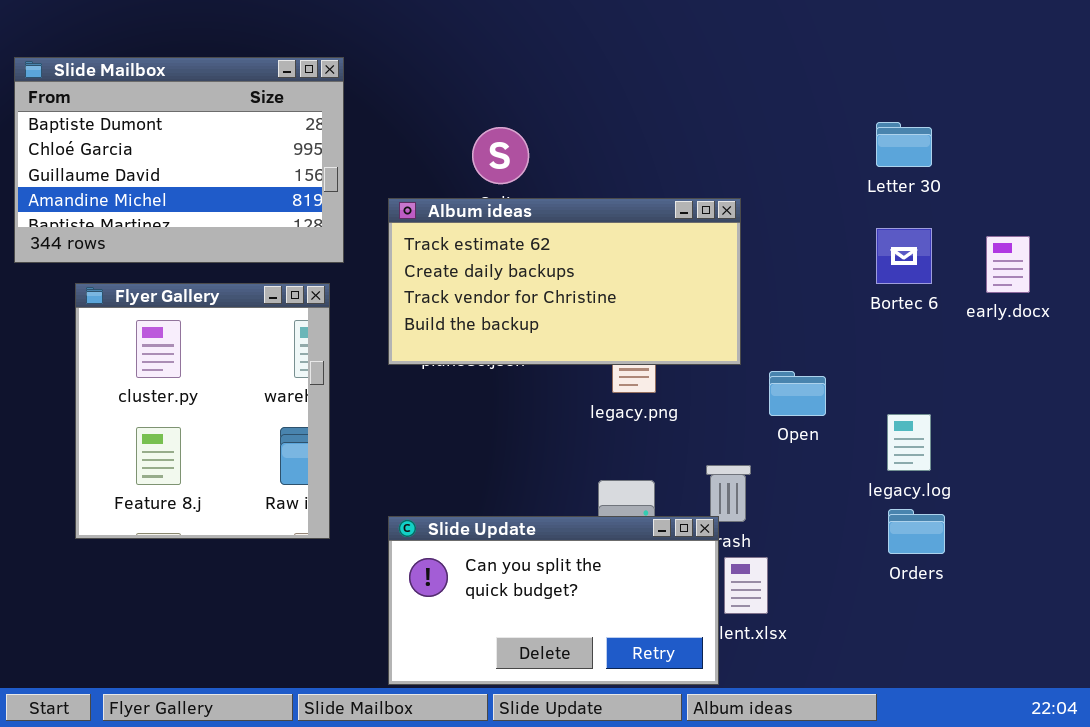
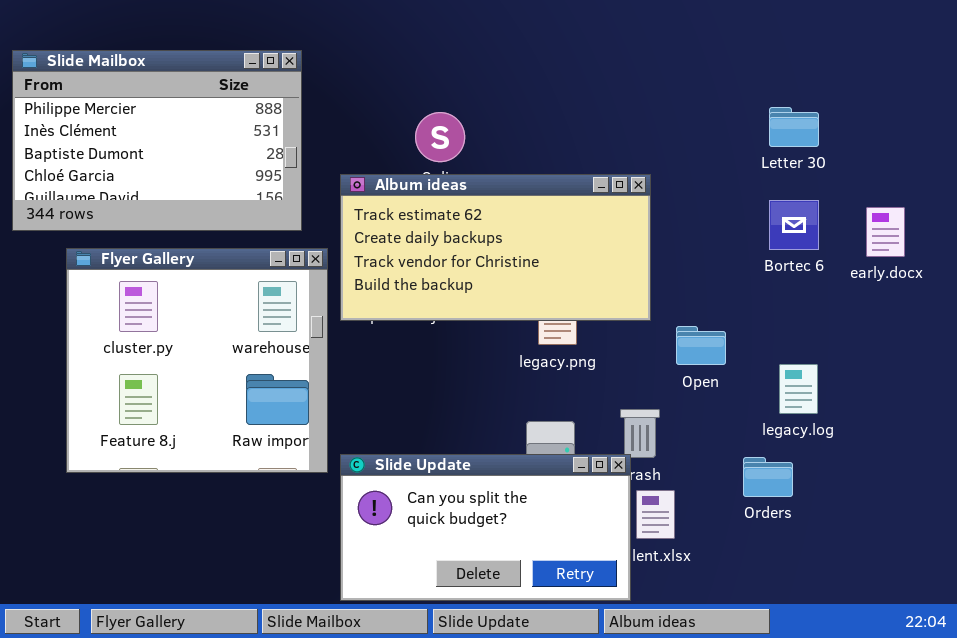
Slide Mailbox: [14,57,344,263] -> [12,50,302,231], scrolled up 2 rows
Flyer Gallery: [75,283,330,539] -> [66,248,328,473], resized
Orders: [888,509,945,554] -> [743,457,793,497], moved

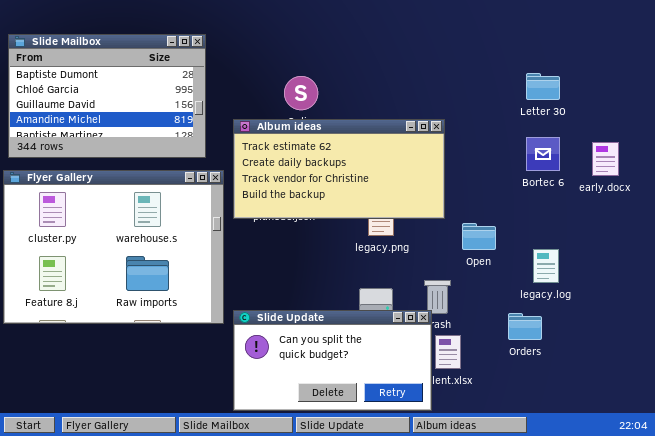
Slide Mailbox: [12,50,302,231] -> [8,34,206,158], scrolled down 2 rows
Flyer Gallery: [66,248,328,473] -> [3,170,224,324], resized

